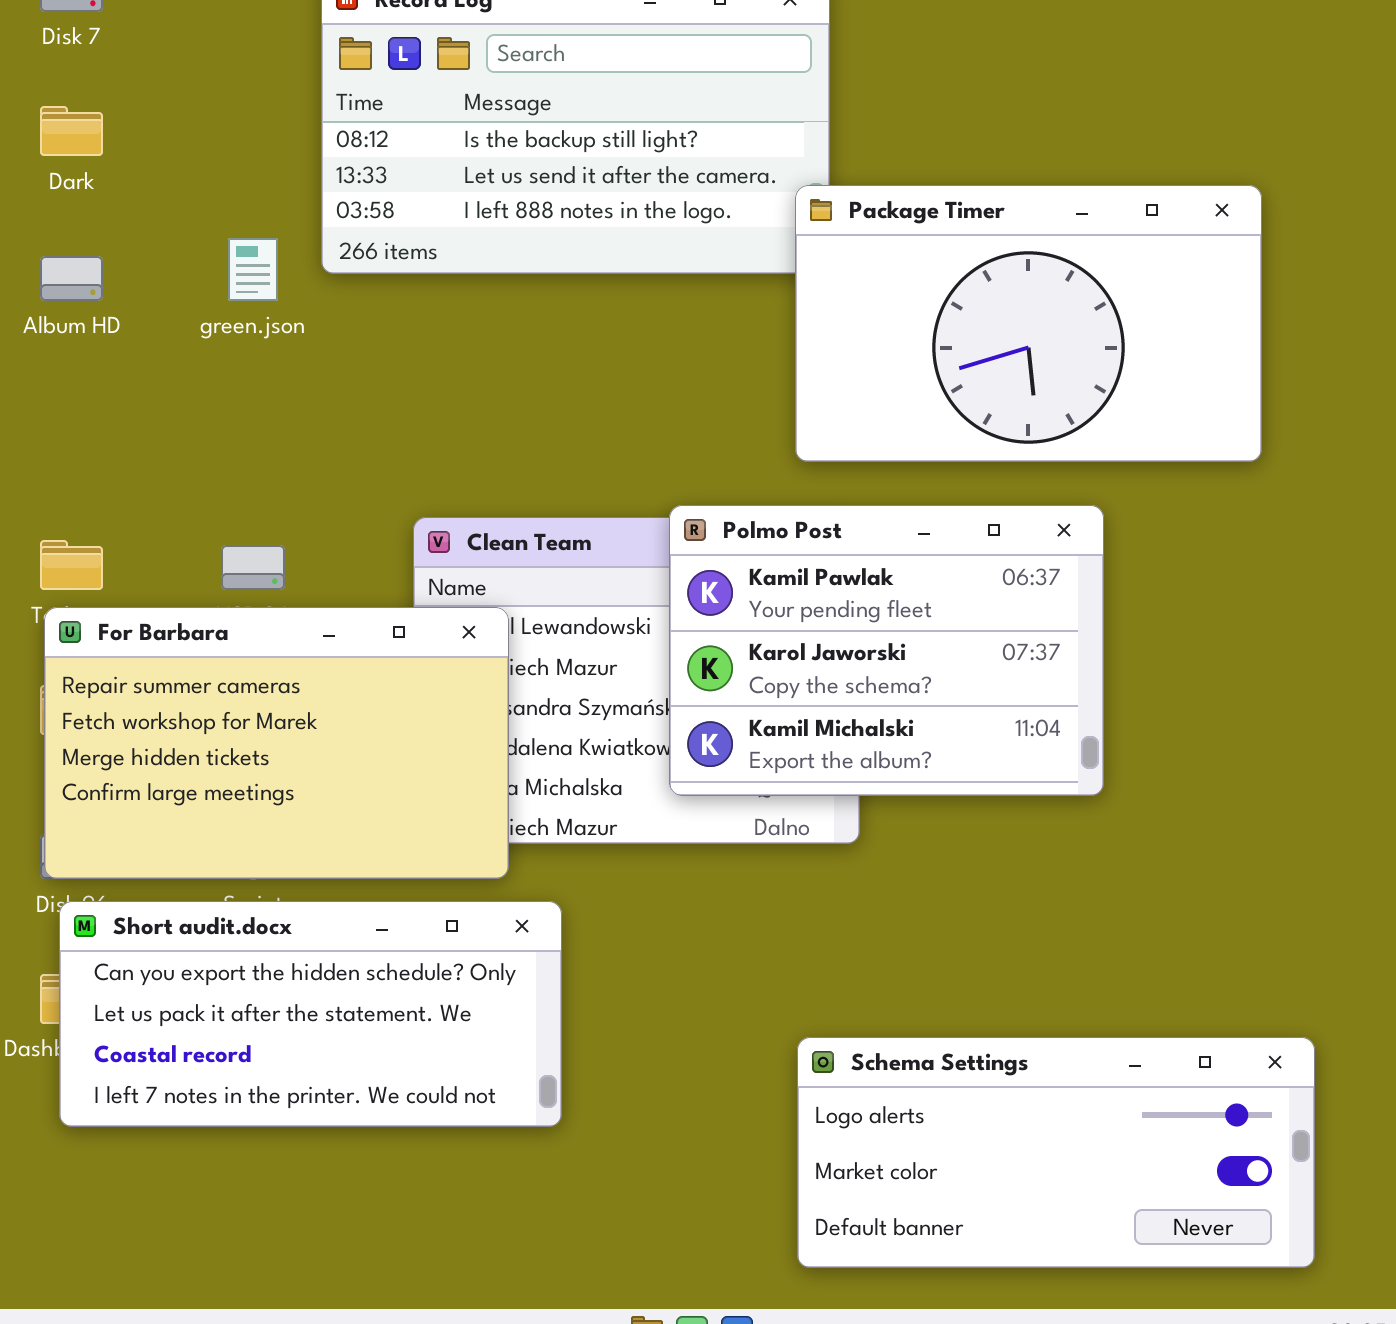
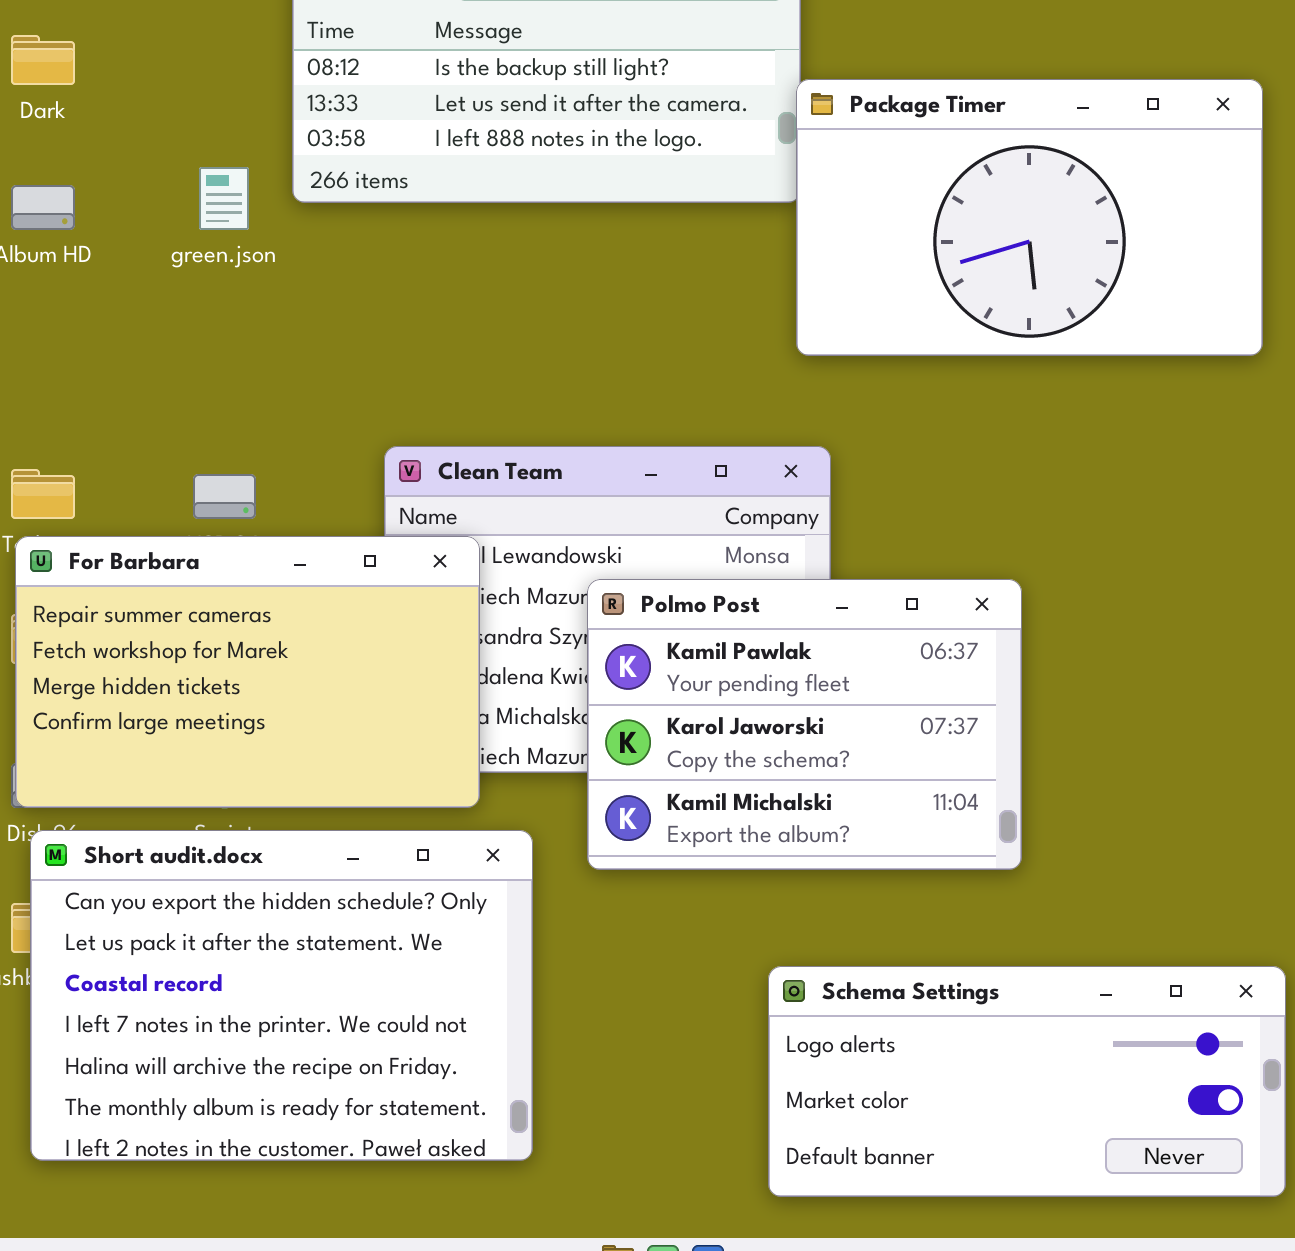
Package Timer: [795,185,1262,462] -> [796,79,1263,356], moved
Polmo Post: [669,505,1104,796] -> [587,579,1022,870], moved
Short audit.docx: [59,901,562,1127] -> [30,830,533,1161], resized

